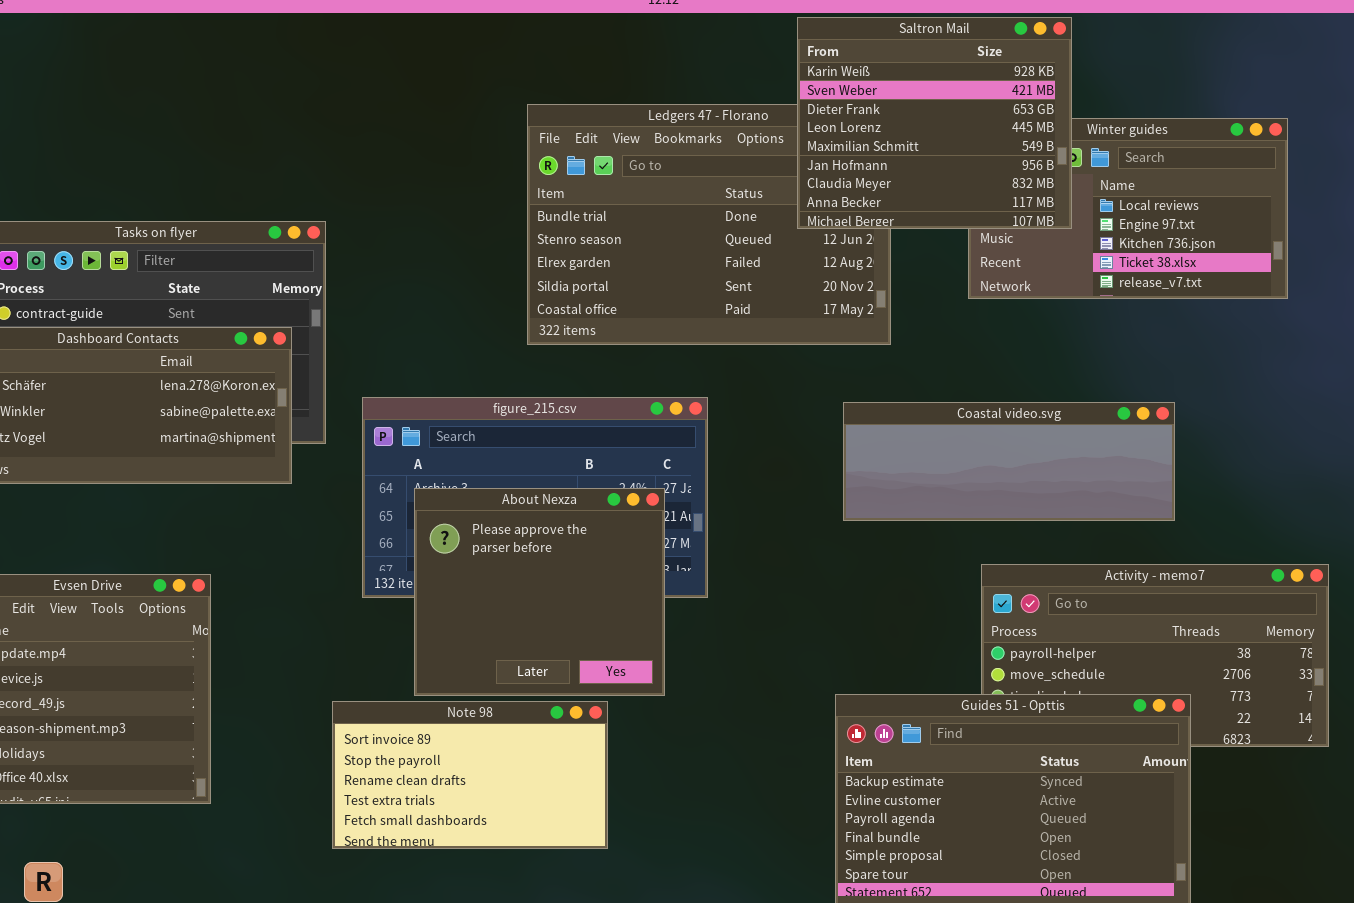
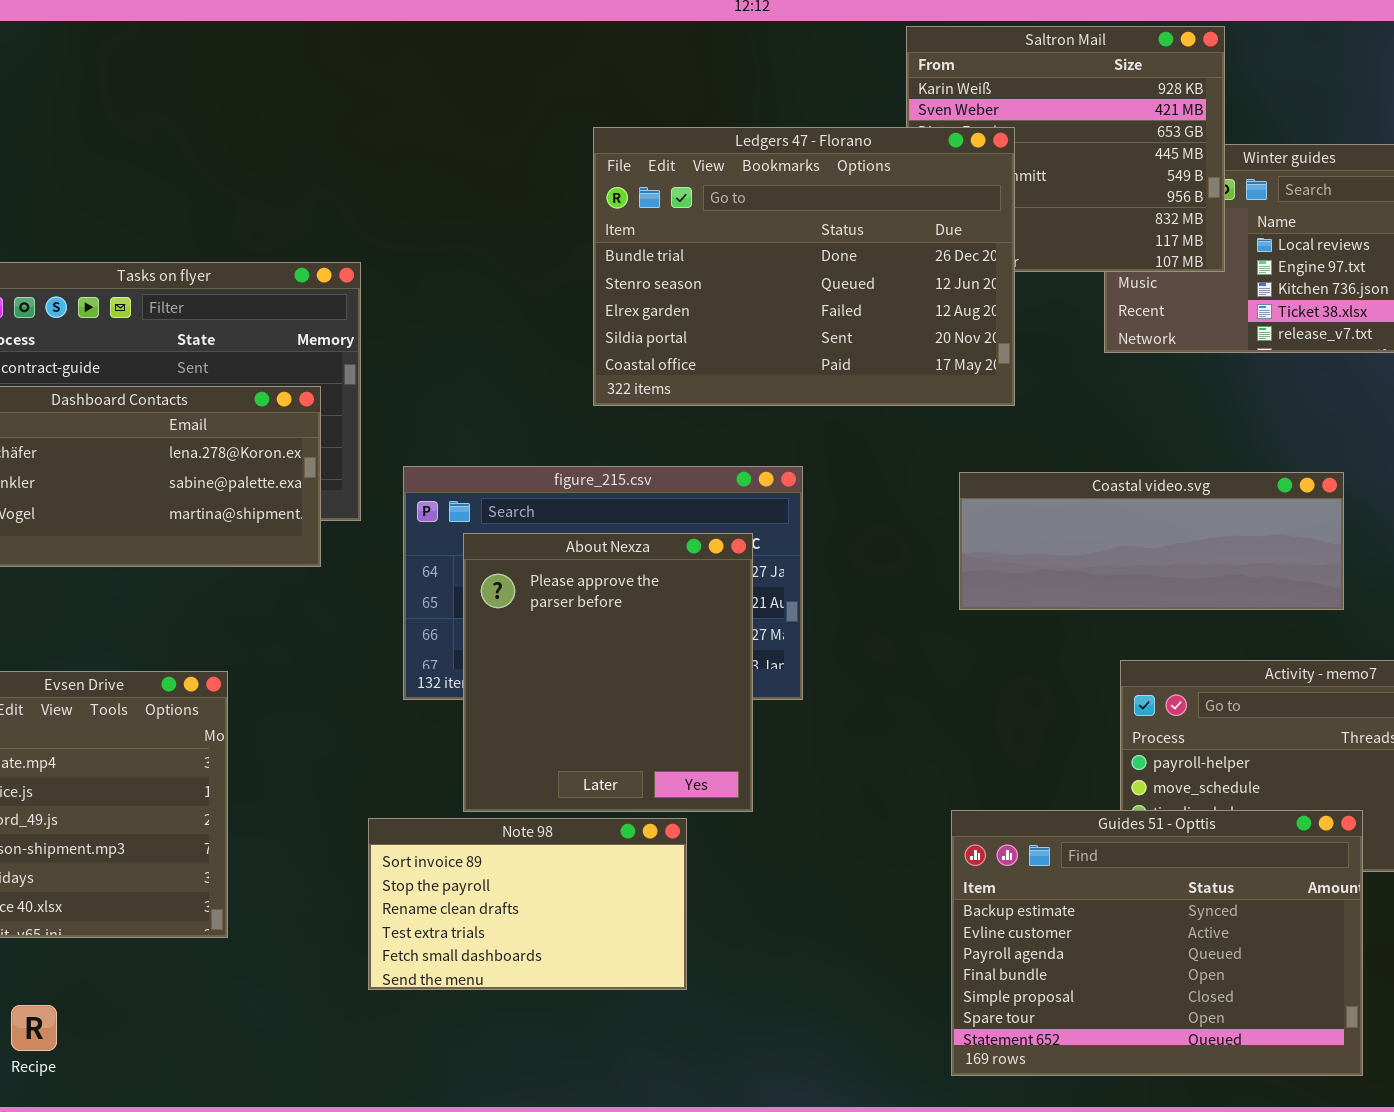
Ledgers 47 - Florano: [527,104,891,345] -> [593,127,1015,406], raised
About Nexza: [414,488,665,696] -> [463,533,753,812], resized

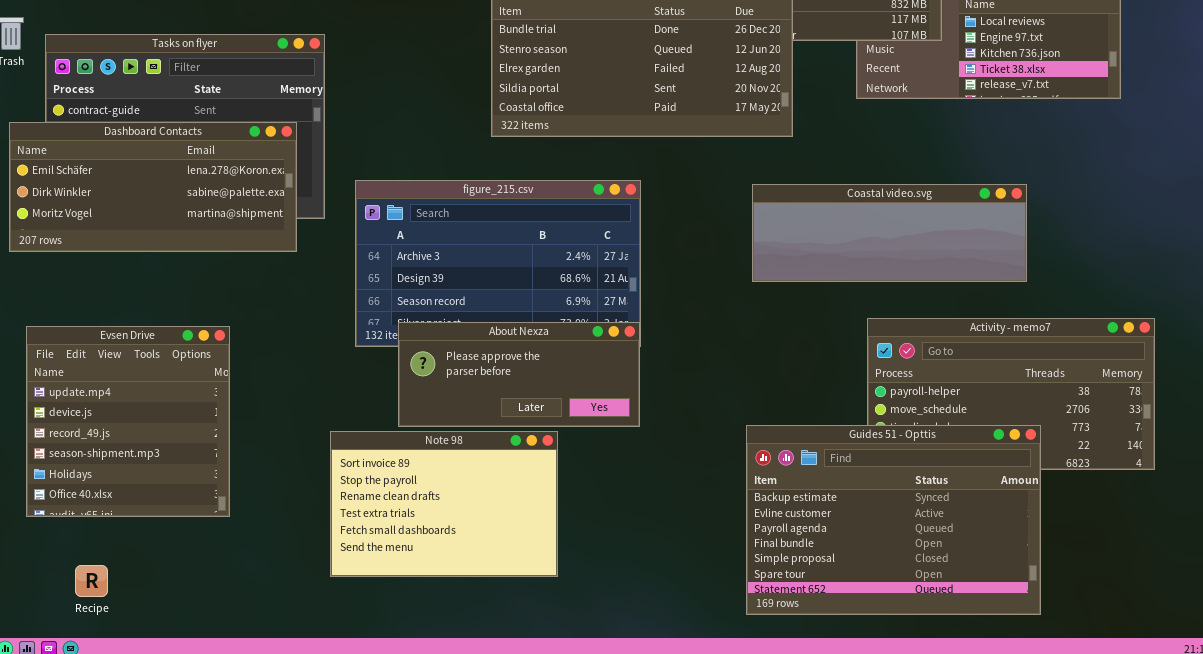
About Nexza: [463,533,753,812] -> [398,322,640,427], resized
Note 98: [368,818,687,990] -> [330,431,558,577], resized

